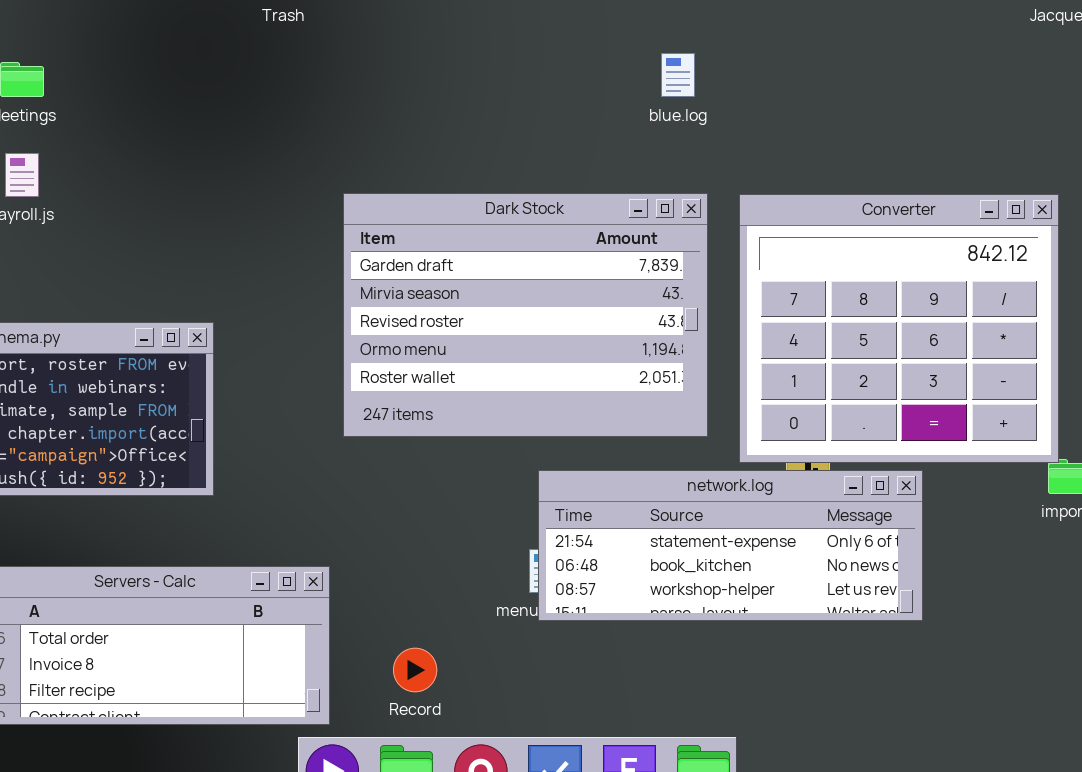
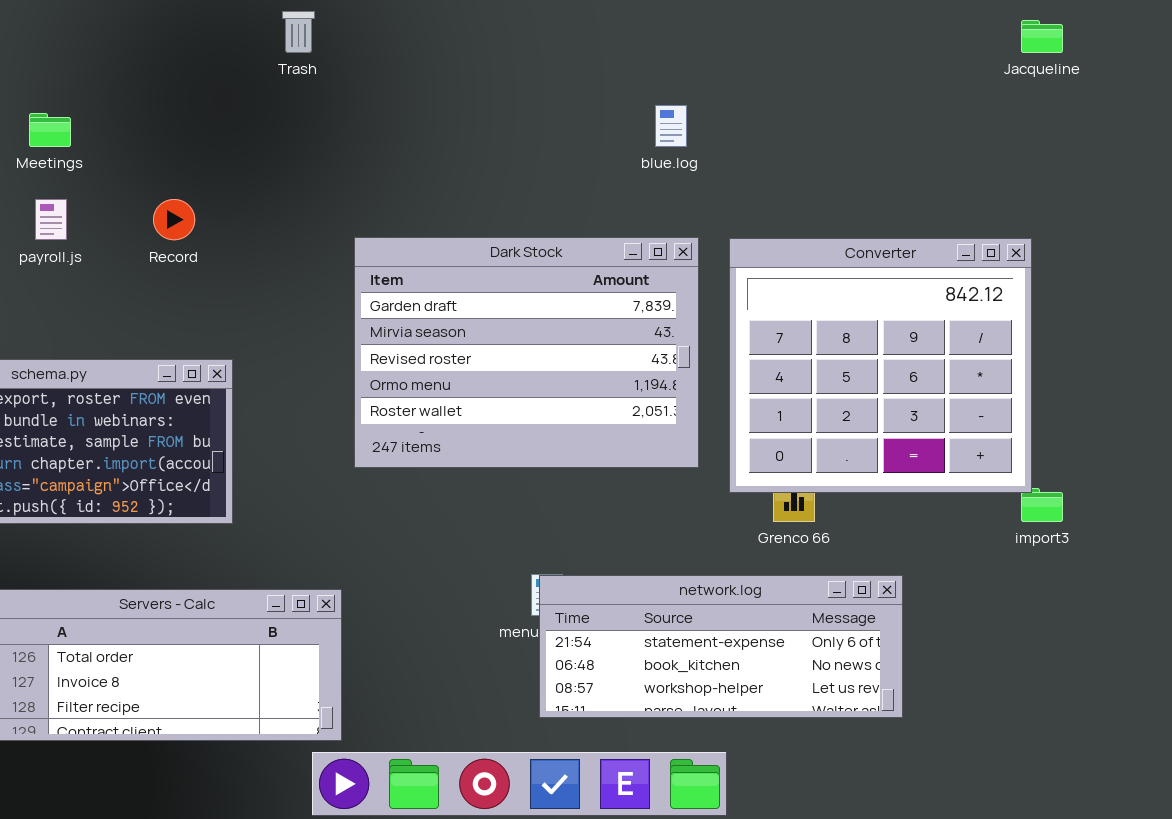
network.log: [538,470,923,621] -> [539,575,903,718], moved
Record: [393,648,437,692] -> [153,199,195,240], moved

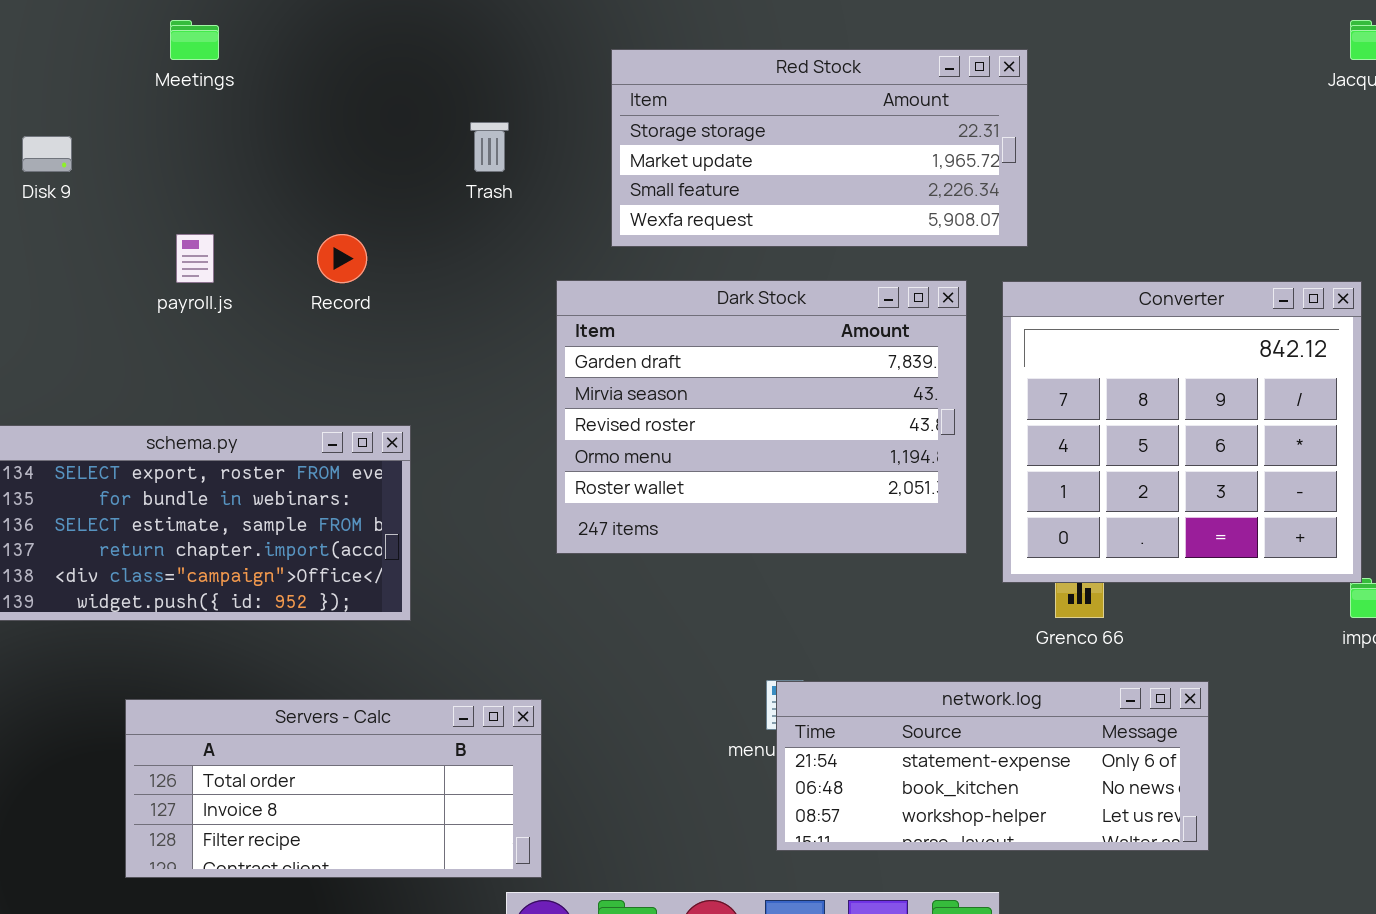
Trash: [282,11,315,53] -> [470,122,509,172], moved
Red Stock: none -> [611,49,1028,247], opened
Meetings: [29,113,71,147] -> [170,20,219,60], moved

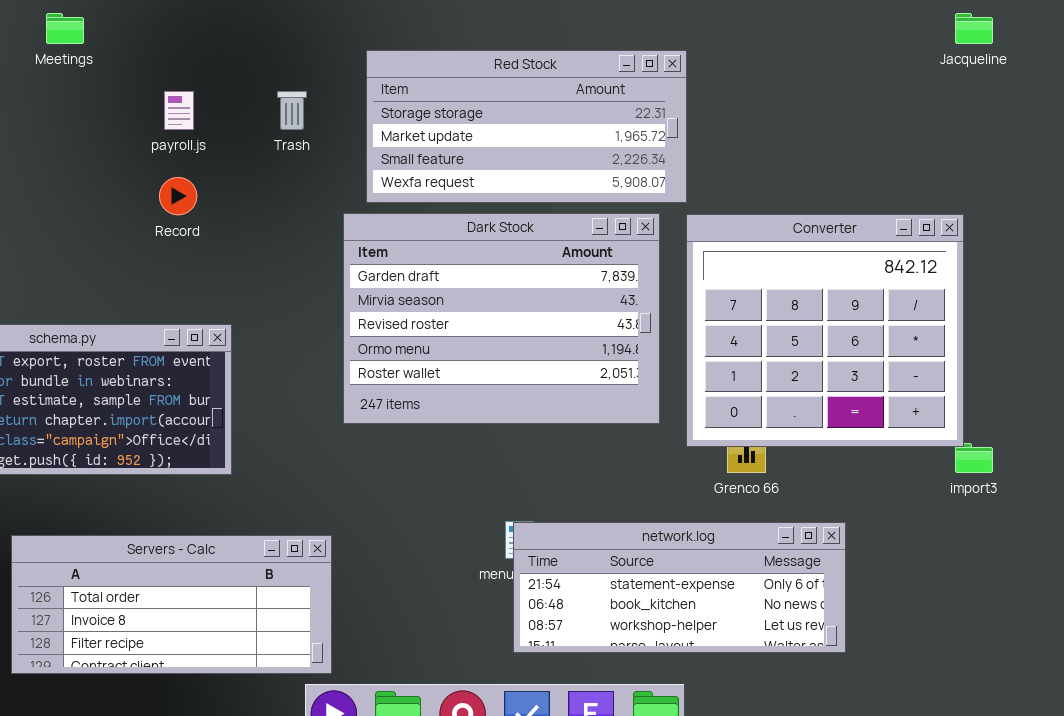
Red Stock: [611,49,1028,247] -> [366,50,687,203], moved
payroll.js: [176,234,214,283] -> [164,91,194,130], moved

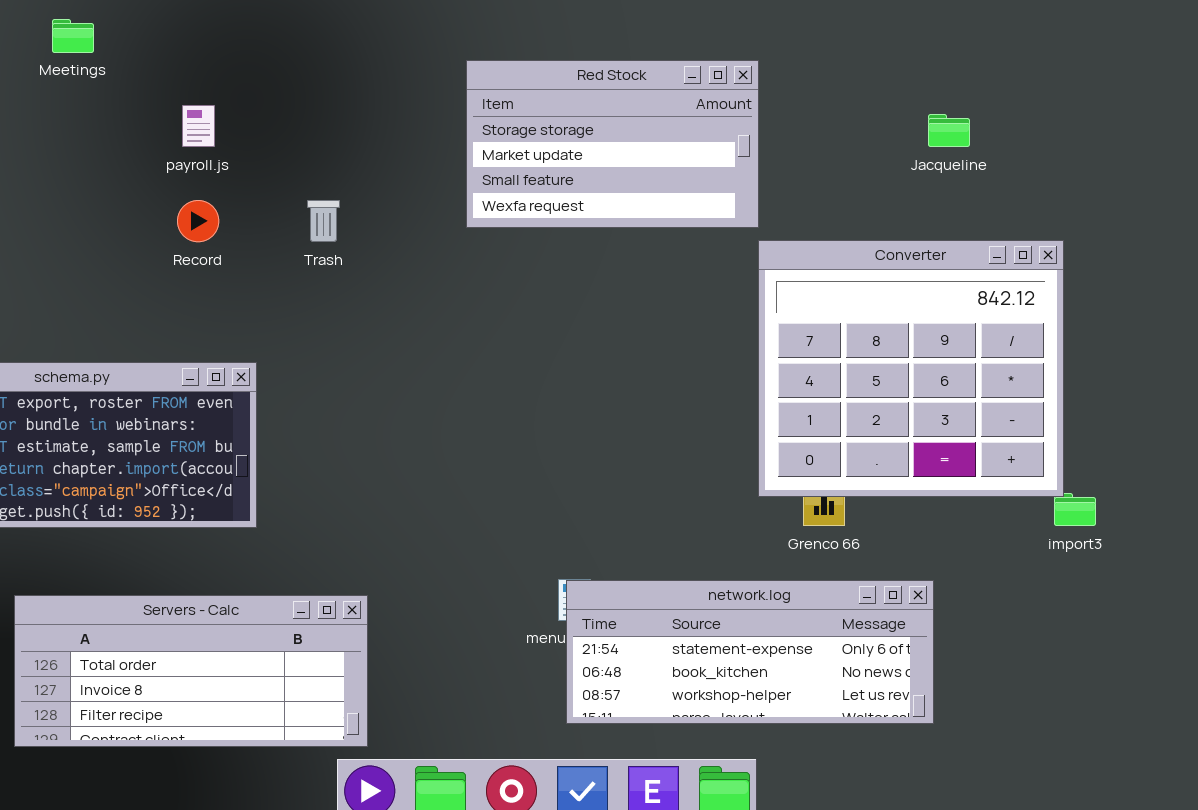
Jacqueline: [955,13,993,44] -> [928,114,970,147], moved
Red Stock: [366,50,687,203] -> [466,60,759,228], resized
Trash: [277,91,307,130] -> [307,200,340,242], moved
Dark Stock: [343,213,660,424] -> none, closed

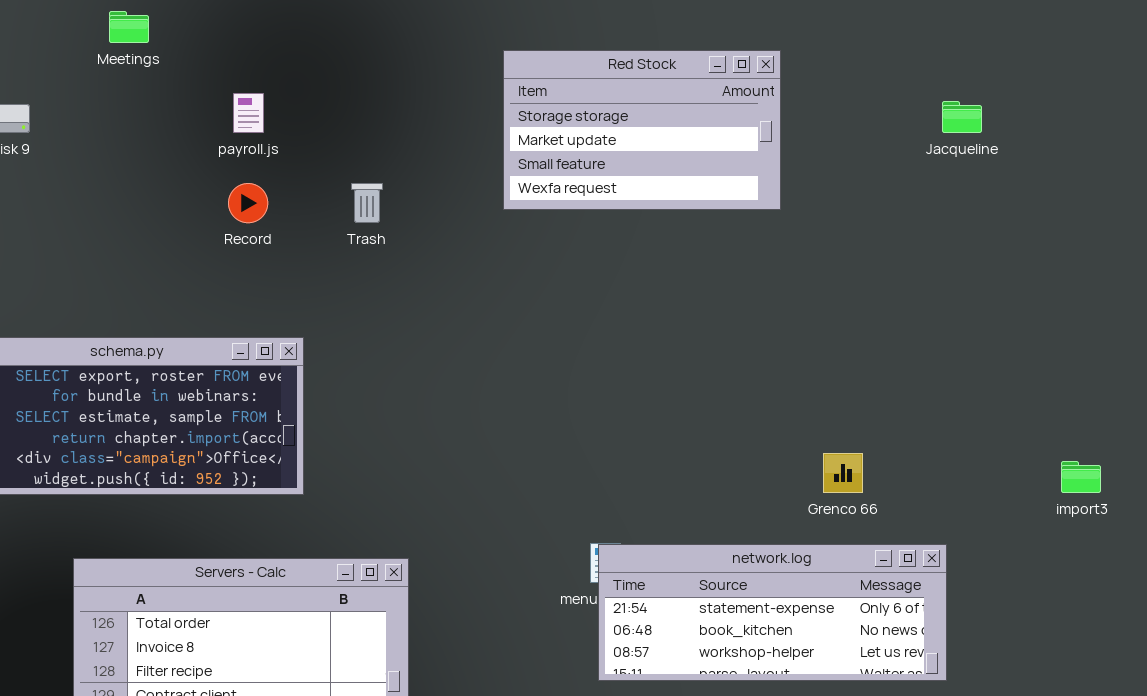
Converter: [758,240,1064,497] -> none, closed

